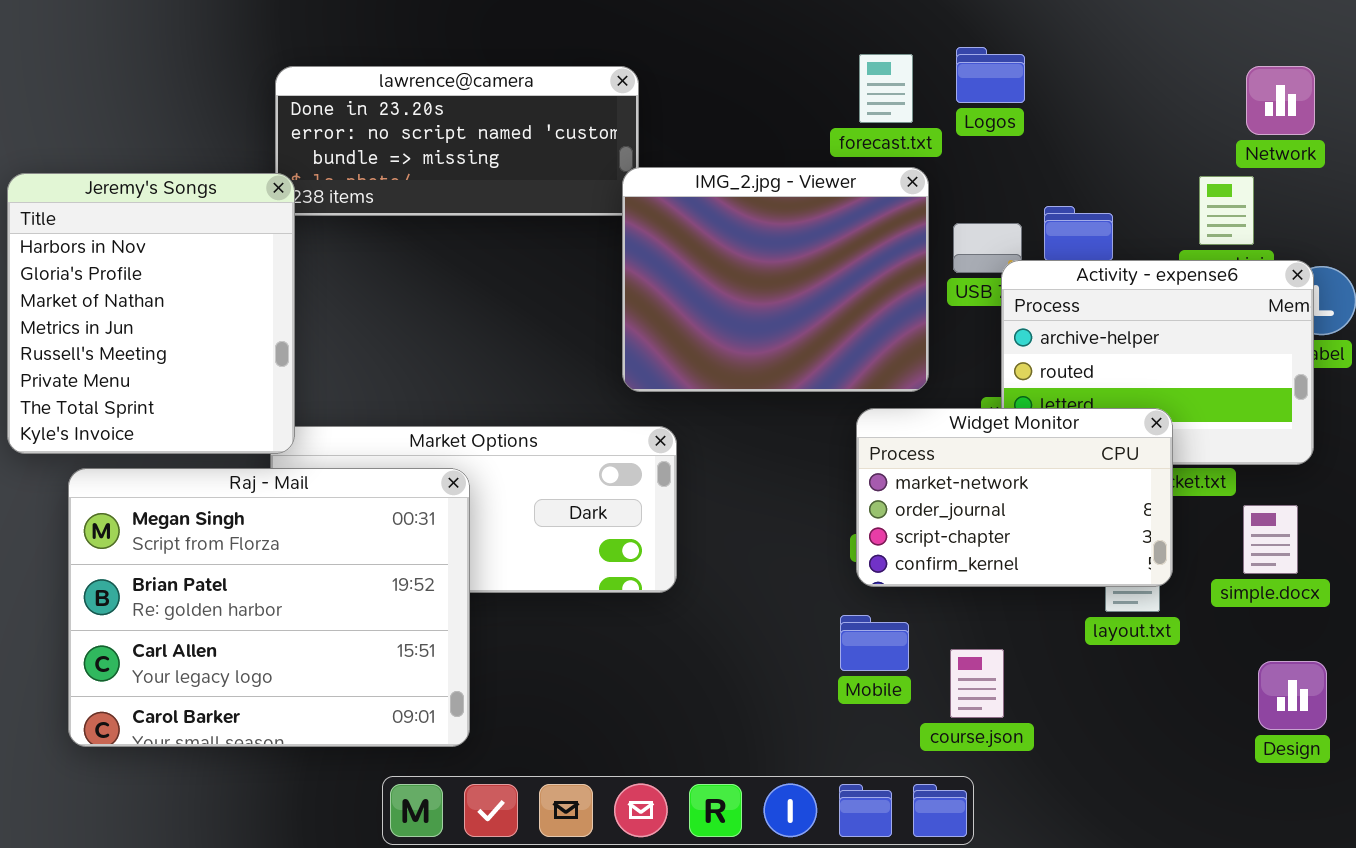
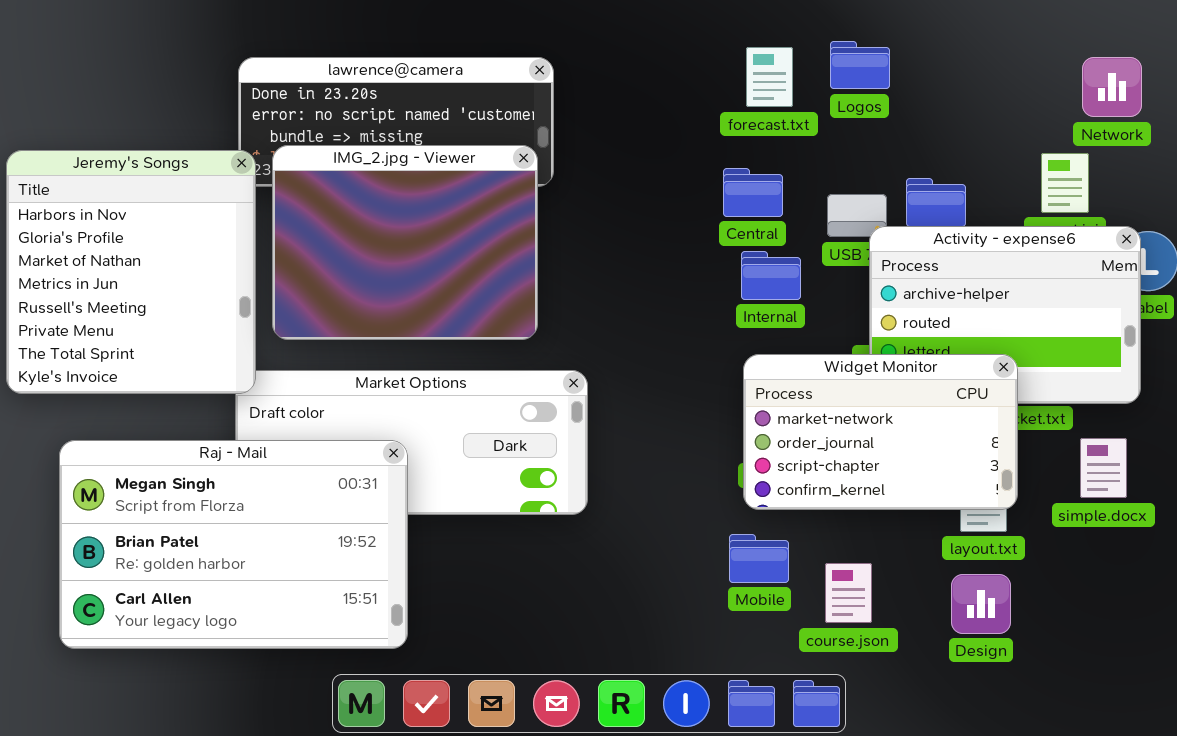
IMG_2.jpg - Viewer: [622,167,929,392] -> [272,145,538,340], moved
Raj - Mail: [68,468,470,747] -> [59,440,408,649], resized
Design: [1258,661,1327,730] -> [951,574,1011,634], moved

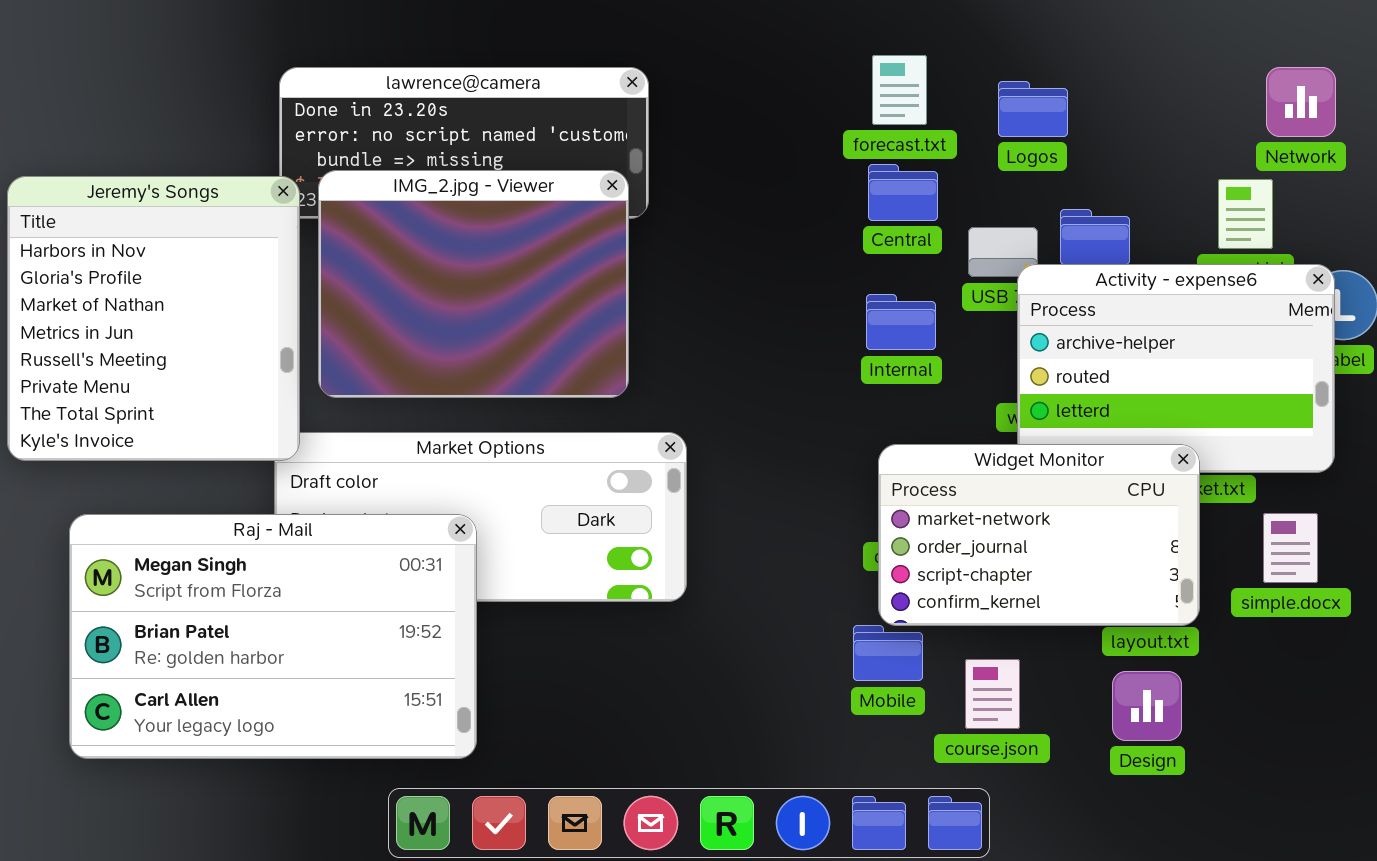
Logos: [830,41,890,89] -> [998,81,1068,137], moved
Central: [723,168,783,217] -> [868,164,938,221], moved
Widget Monitor: [743,354,1018,510] -> [878,444,1200,626], moved

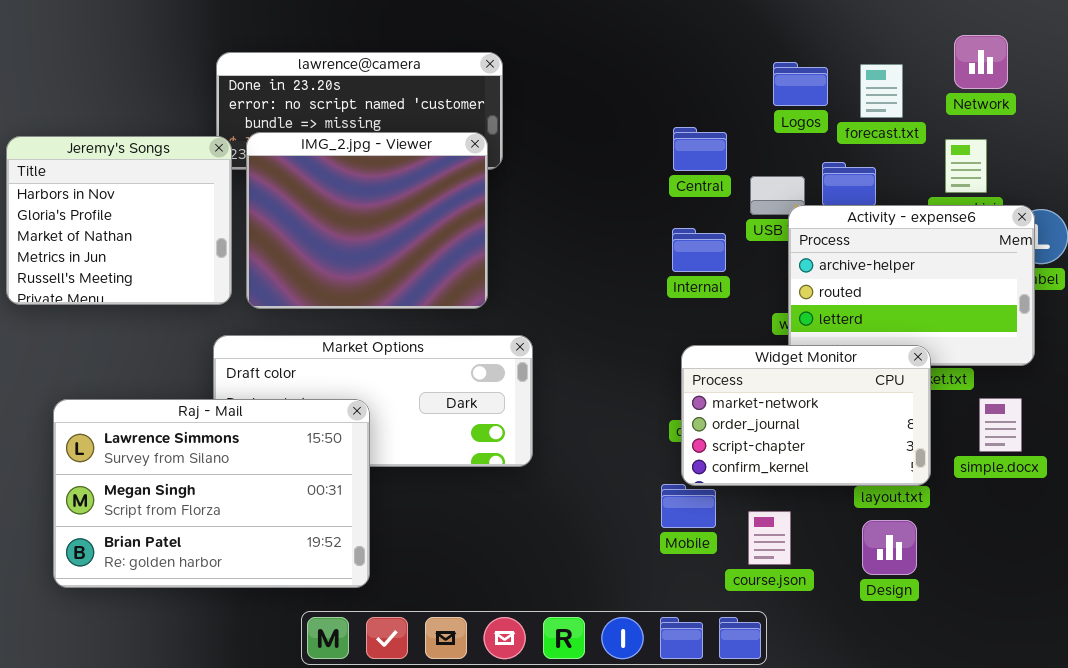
forecast.txt: [872,55,927,125] -> [860,64,903,118], moved
Network: [1266,67,1336,137] -> [954,35,1008,89], moved
Jeremy's Songs: [7,176,300,461] -> [6,136,232,305], resized
Raj - Mail: [69,514,477,759] -> [53,399,370,588], scrolled up 1 row

